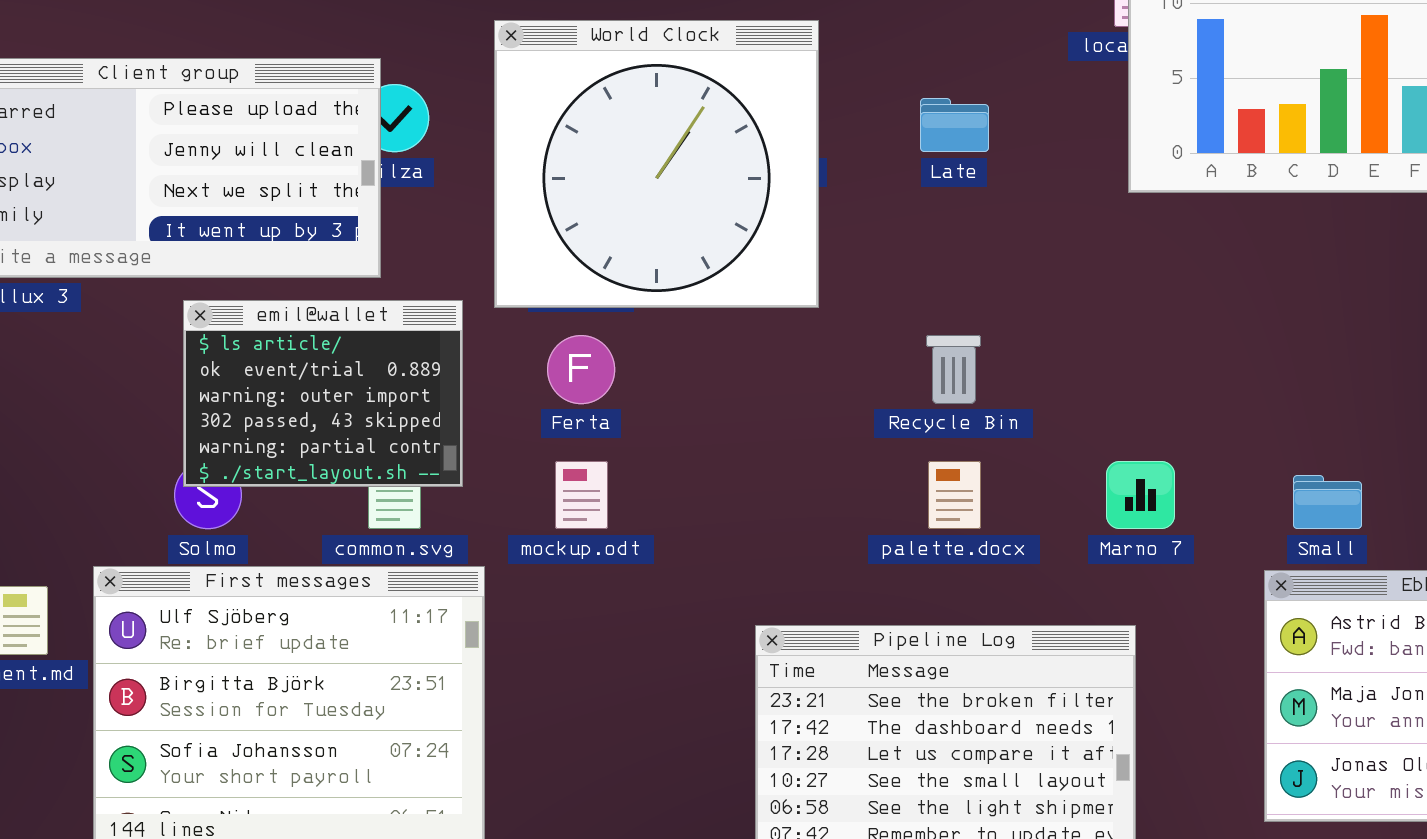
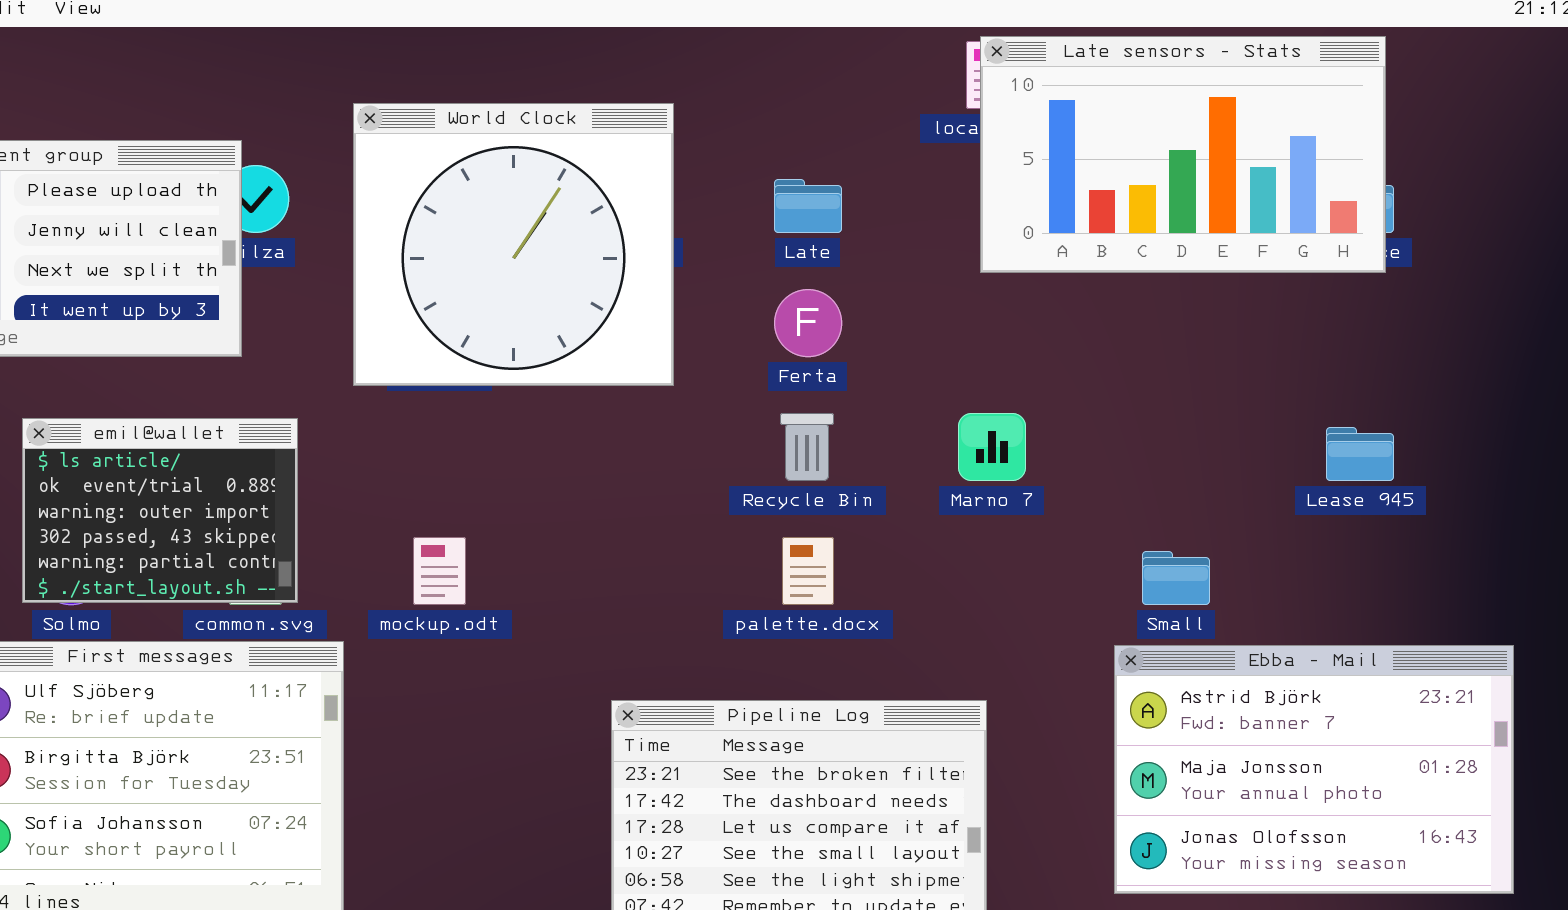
emil@wallet: [183,300,463,487] -> [22,418,298,603], moved
Ferta: [547,335,615,404] -> [774,289,842,357], moved
Marno 7: [1106,461,1175,529] -> [958,413,1026,481], moved

